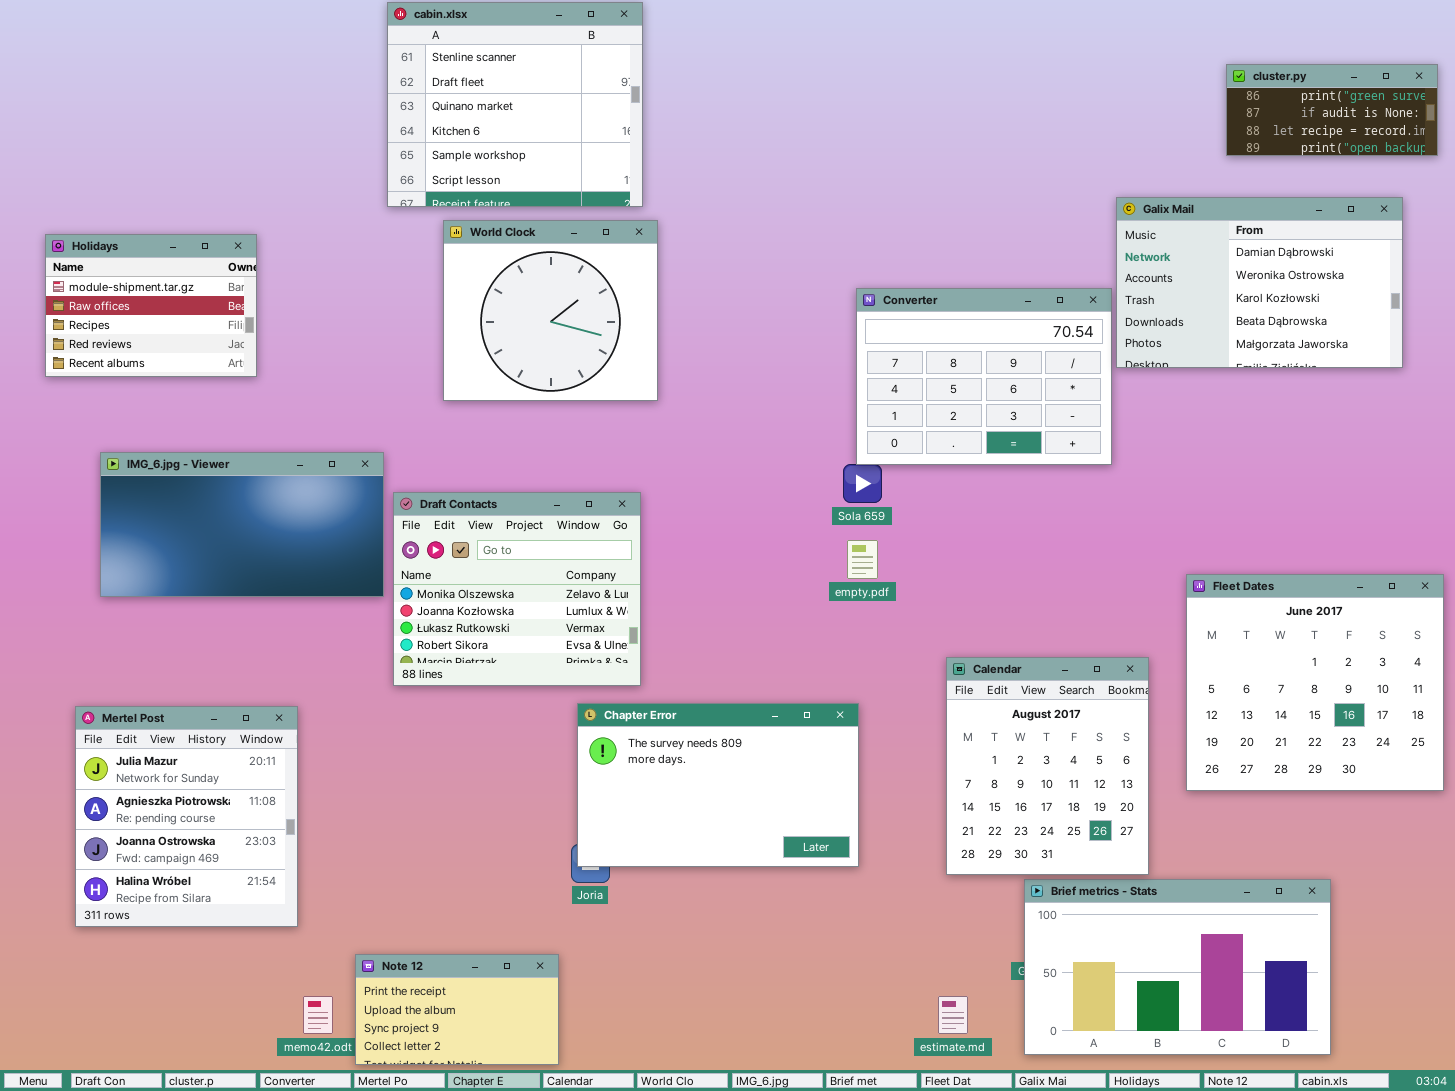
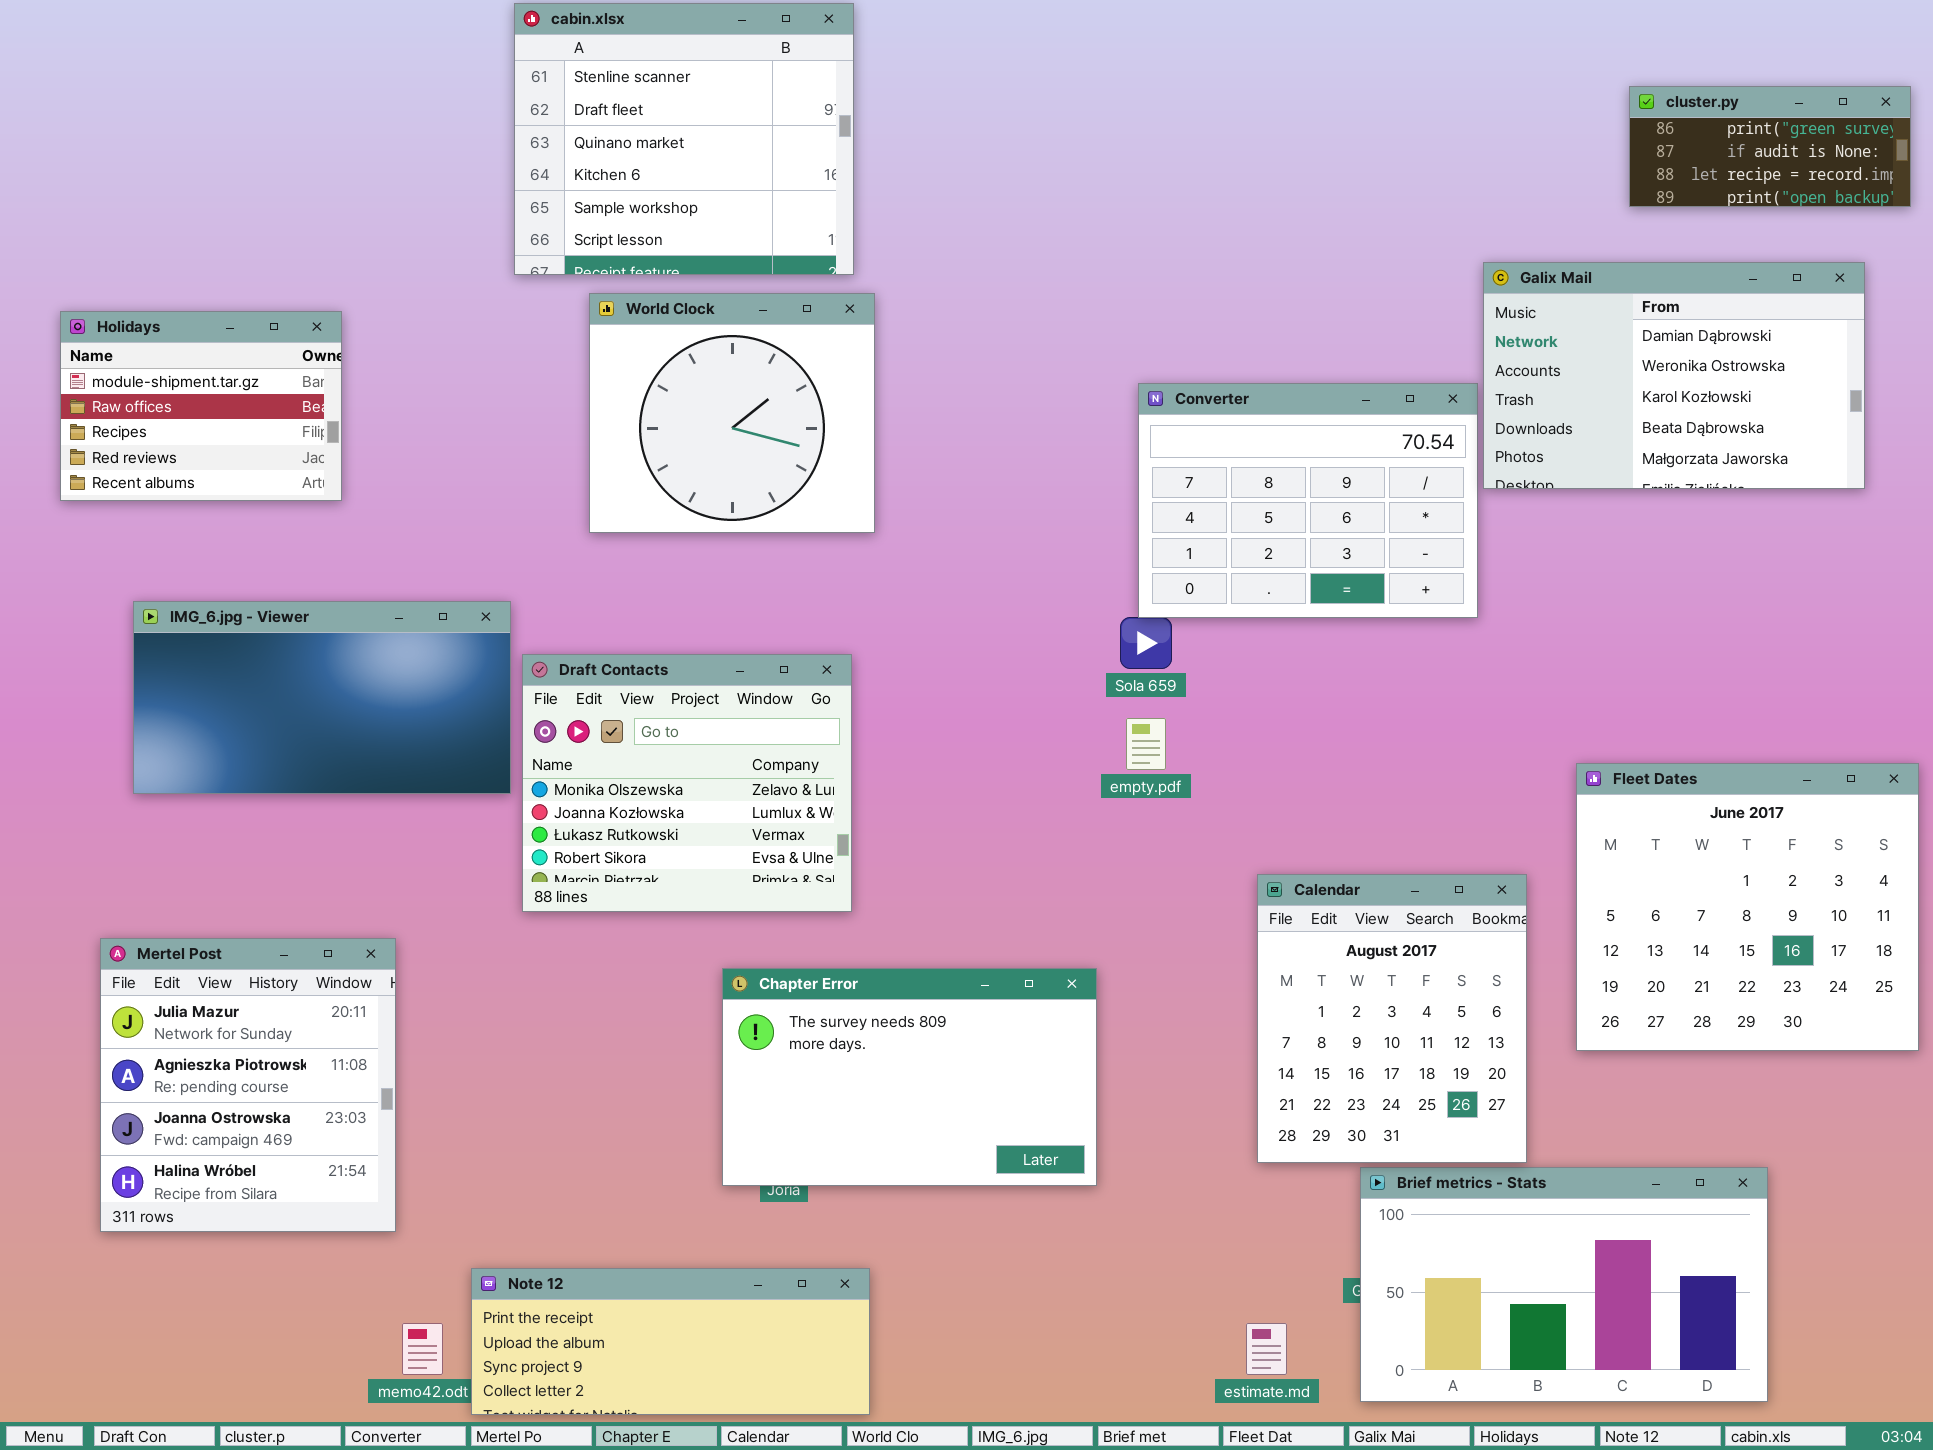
Chapter Error: [577,703,859,867] -> [722,968,1097,1186], moved
Note 12: [355,954,559,1065] -> [471,1268,870,1415], resized

